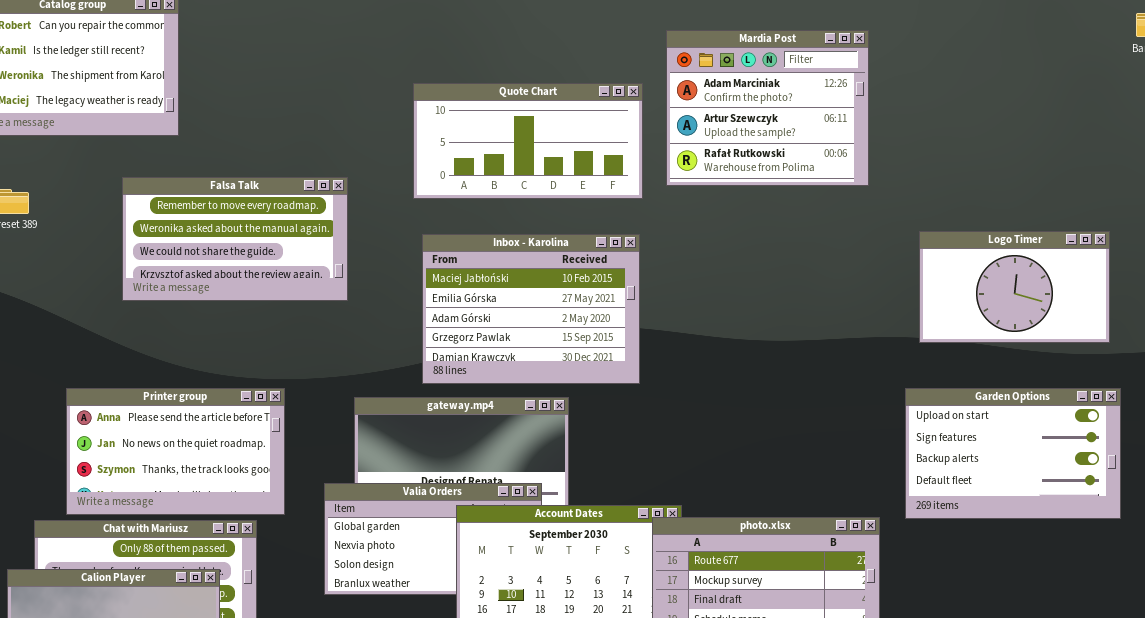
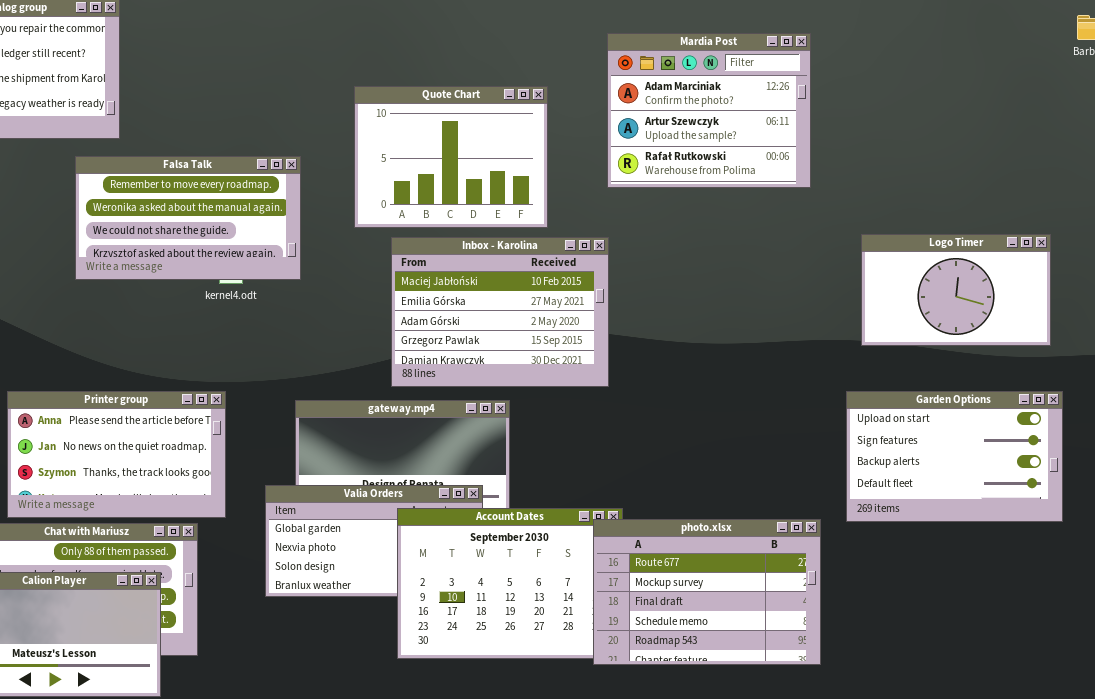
Quote Chart: [413,83,643,199] -> [354,86,548,228], resized
Falsa Talk: [122,177,348,301] -> [75,156,301,280], moved
Inbox - Karolina: [422,234,640,384] -> [391,237,609,387], moved

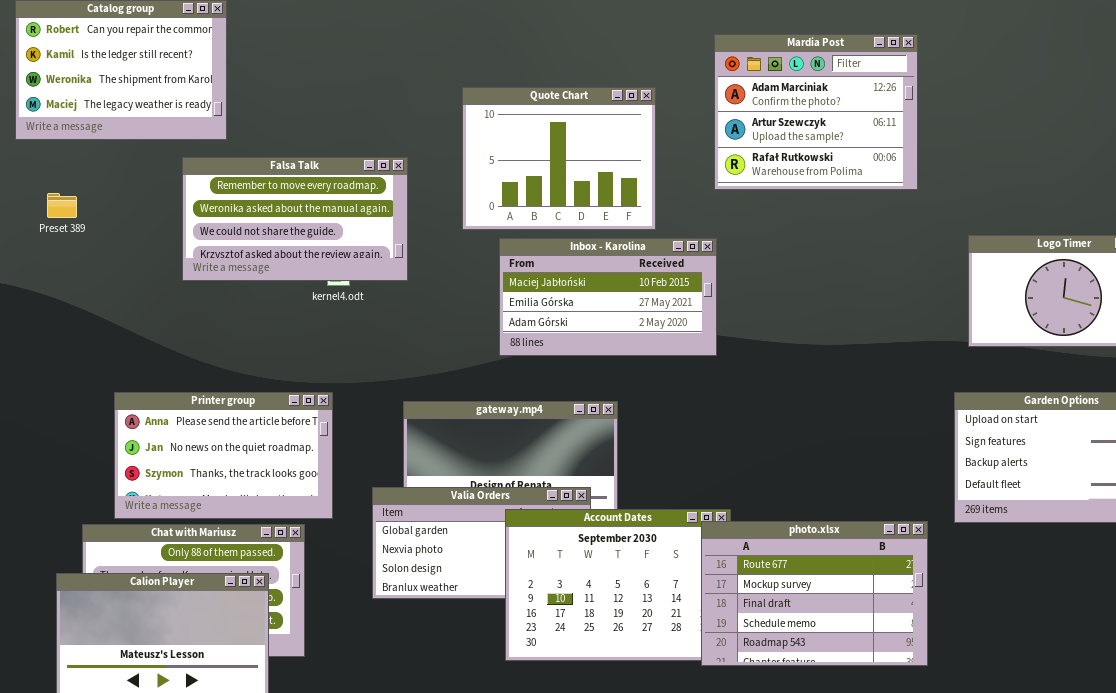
Inbox - Karolina: [391,237,609,387] -> [499,238,717,356], resized

